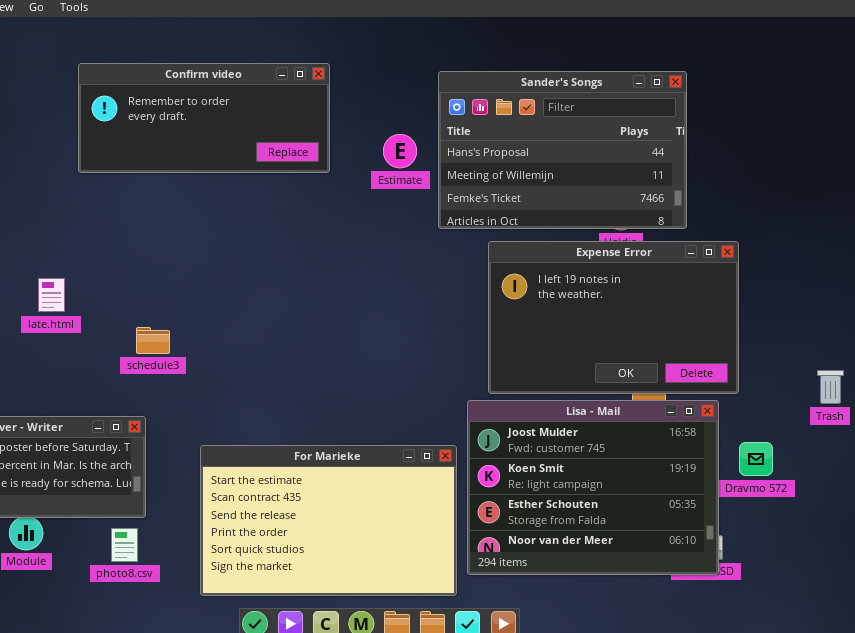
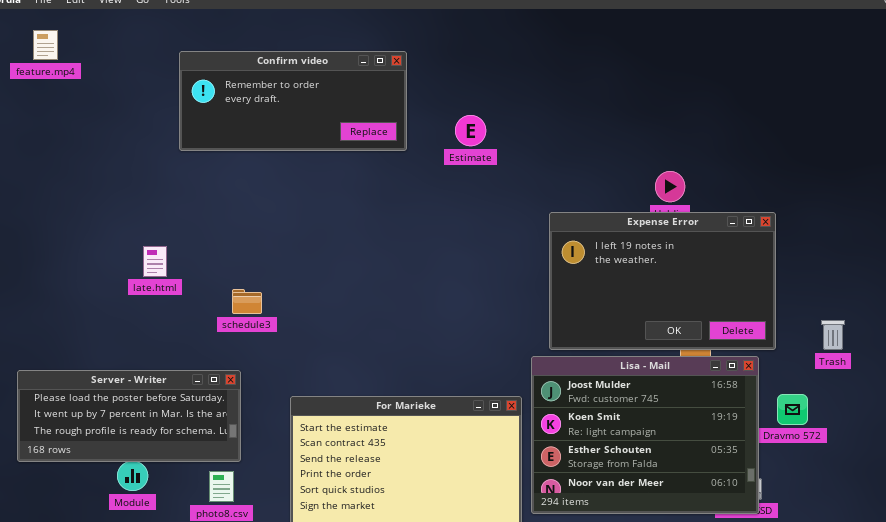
Sander's Songs: [438,71,687,229] -> none, closed
Trash: [817,370,844,404] -> [821,320,845,350], moved

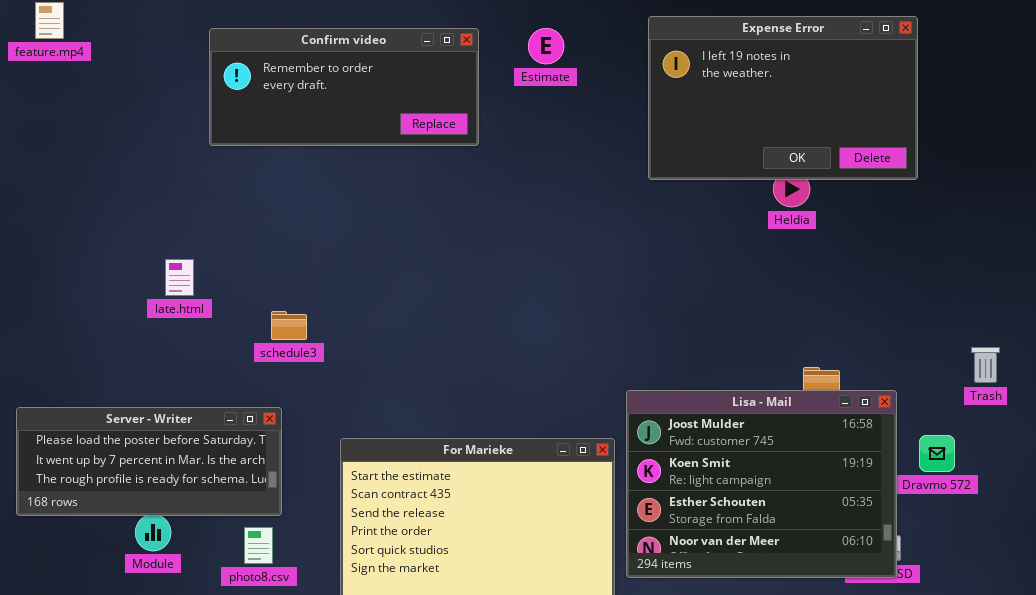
Estimate: [455,115,486,146] -> [528,28,564,64], moved
Expense Error: [549,212,776,350] -> [648,16,918,180], moved

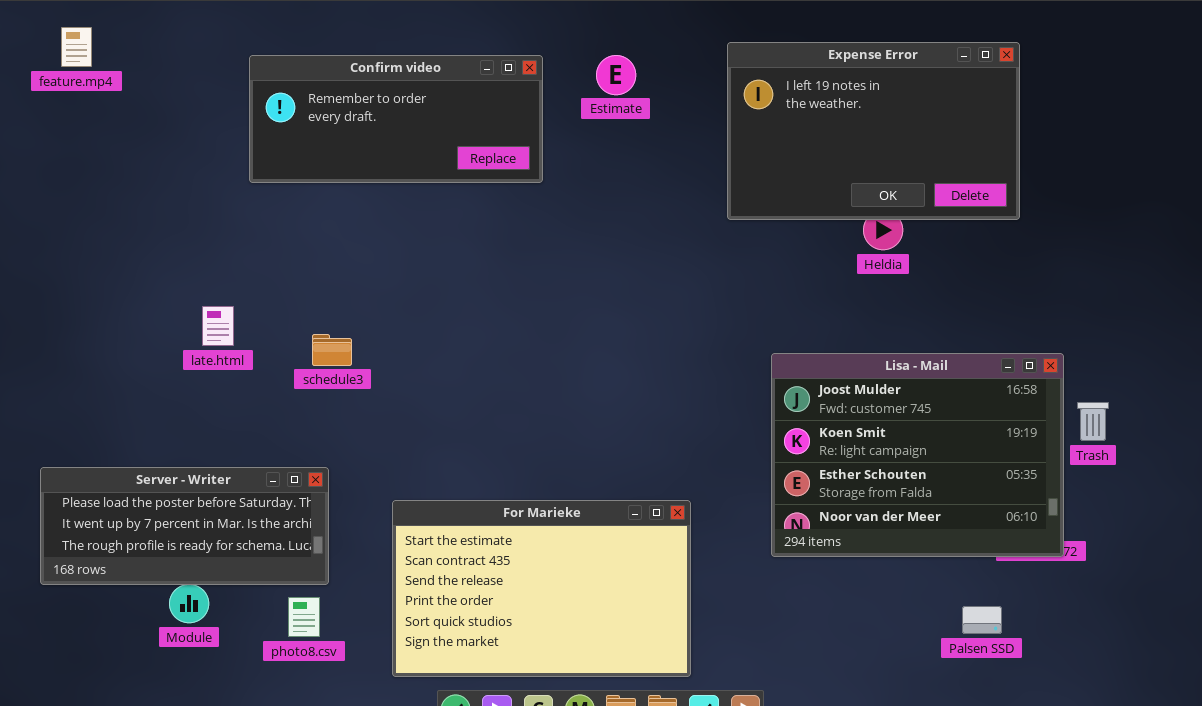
schedule3: [271,311,307,340] -> [312,334,352,366], moved
Lisa - Mail: [626,390,897,578] -> [771,353,1064,557], moved

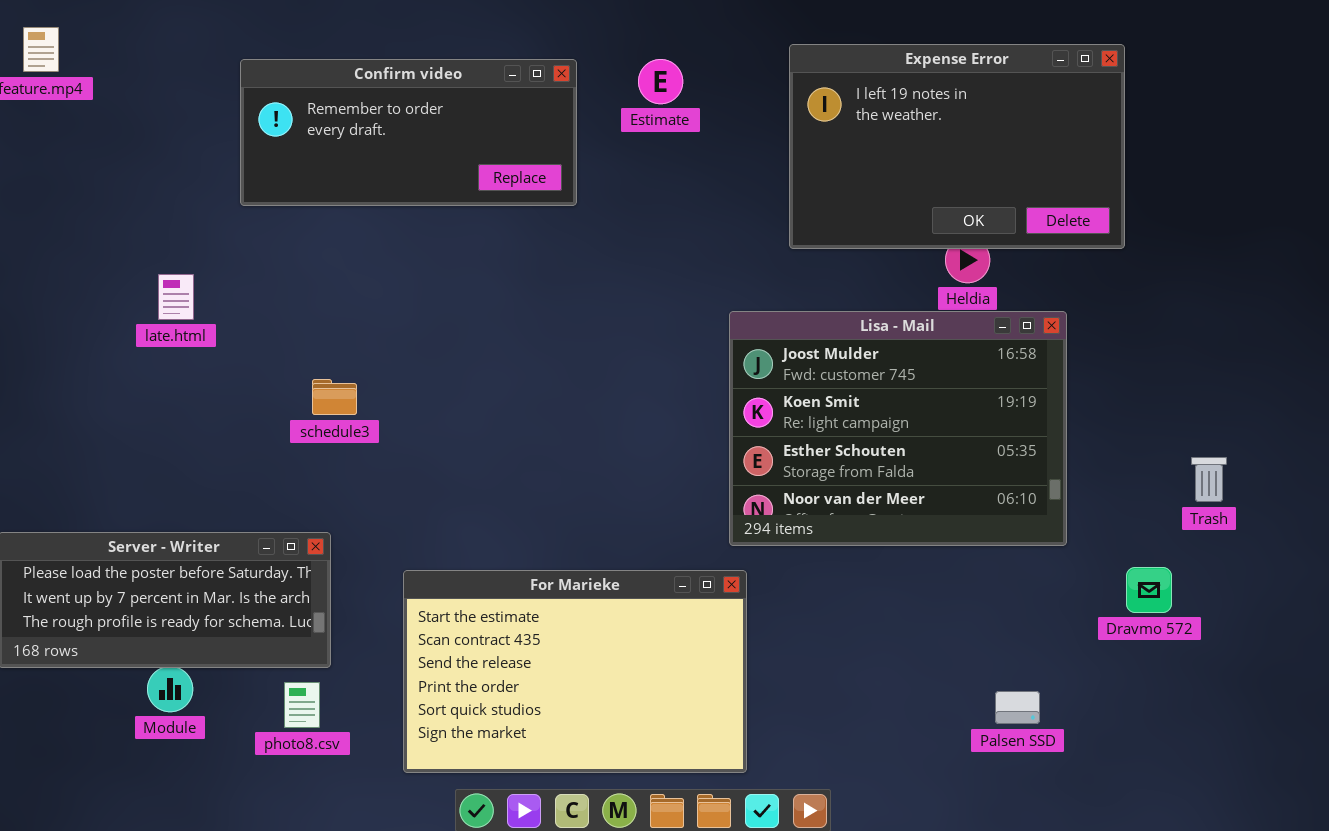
late.html: [202,306,234,346] -> [158,274,194,320], moved
Lisa - Mail: [771,353,1064,557] -> [729,311,1067,546], moved
Palsen SSD: [962,606,1002,634] -> [995,691,1040,724], moved

